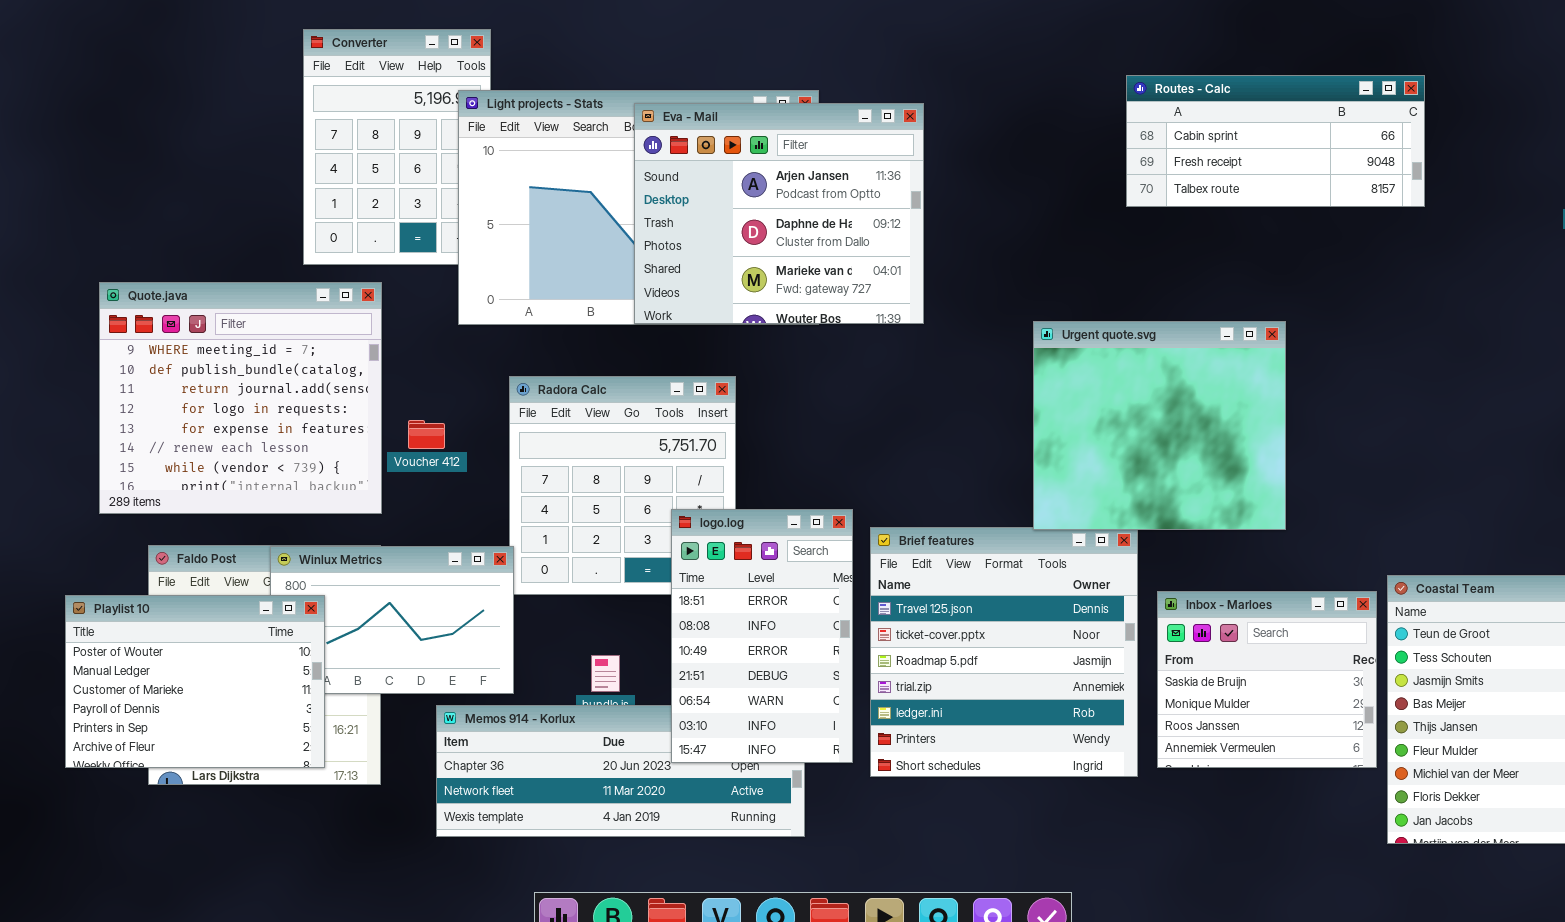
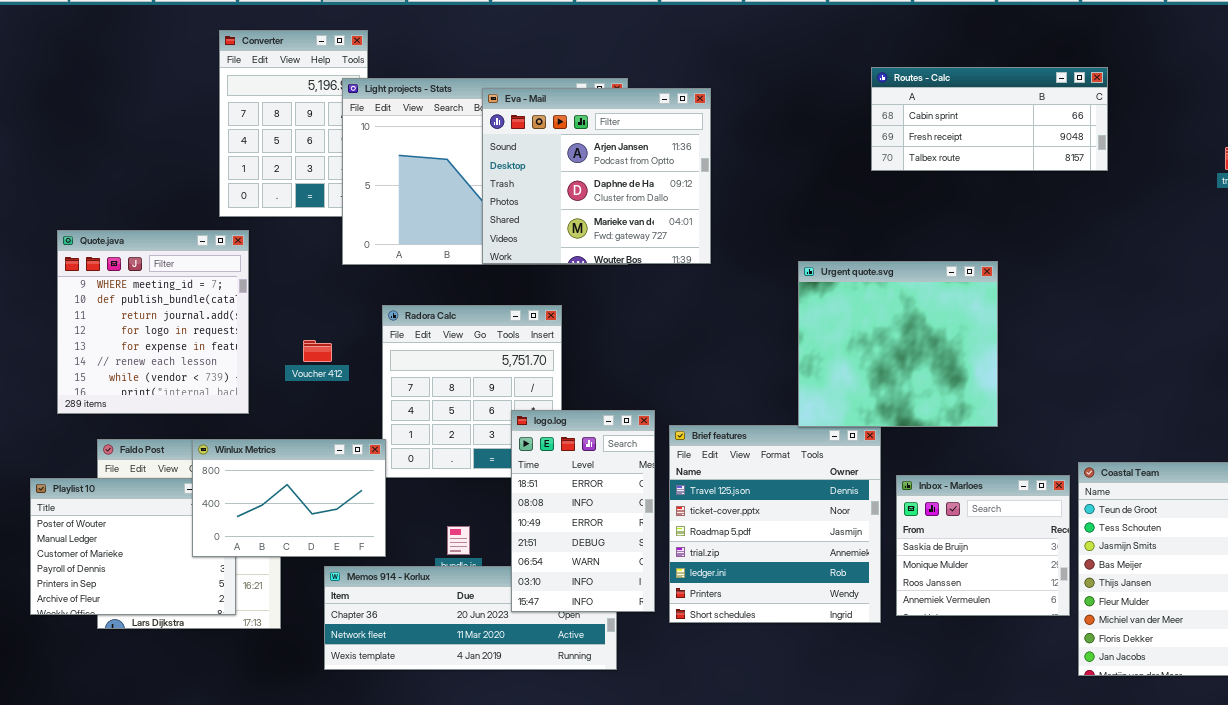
Quote.java: [99,282,382,514] -> [57,230,249,414], resized
Winlux Metrics: [270,546,514,694] -> [192,439,386,557], raised

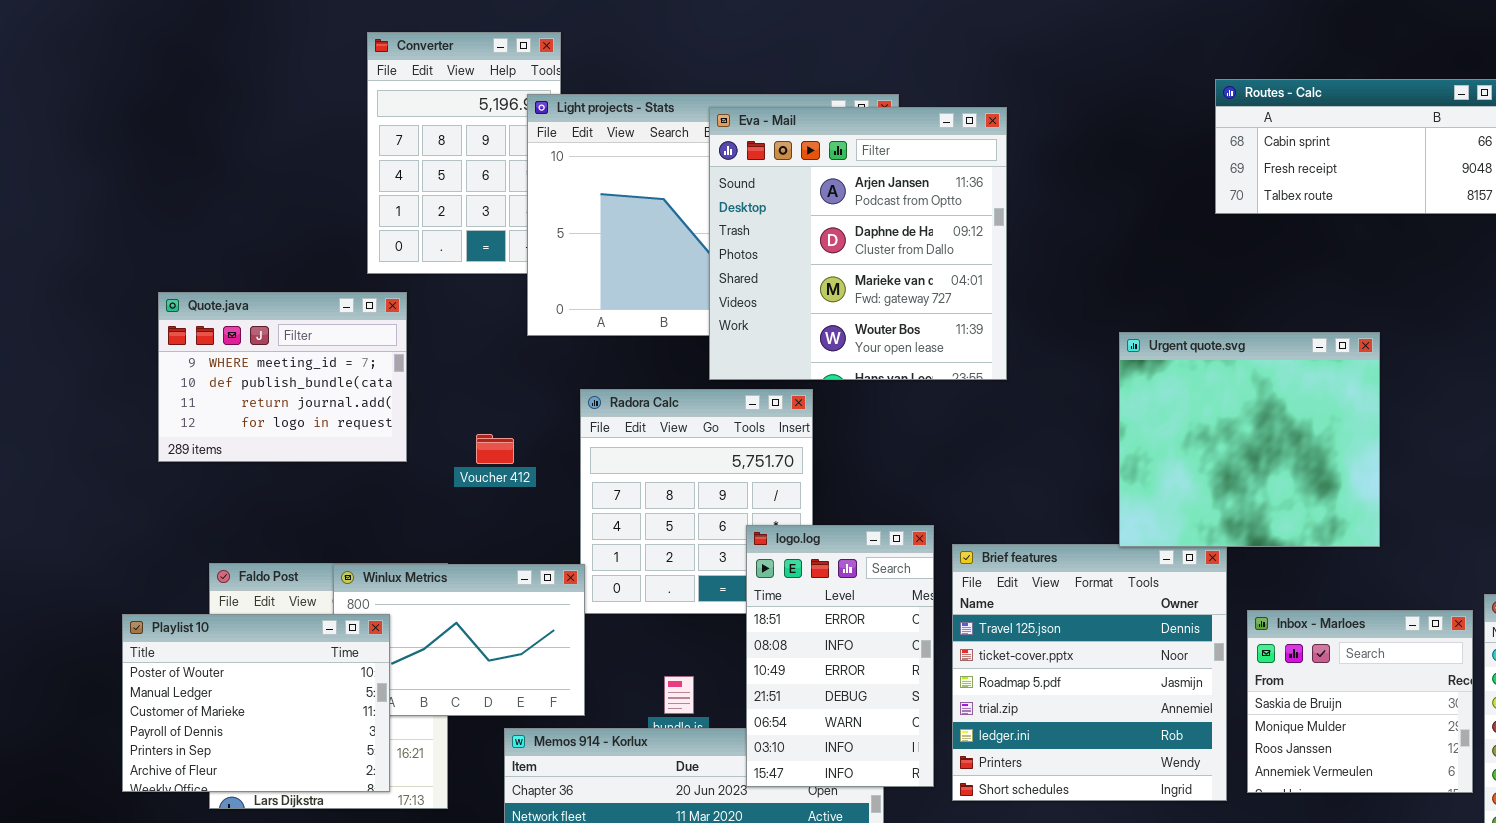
Eva - Mail: [482,88,711,264] -> [709,107,1007,380], resized
Quote.java: [57,230,249,414] -> [158,292,407,462], resized
Playlist 10: [30,478,236,615] -> [122,614,390,792], raised

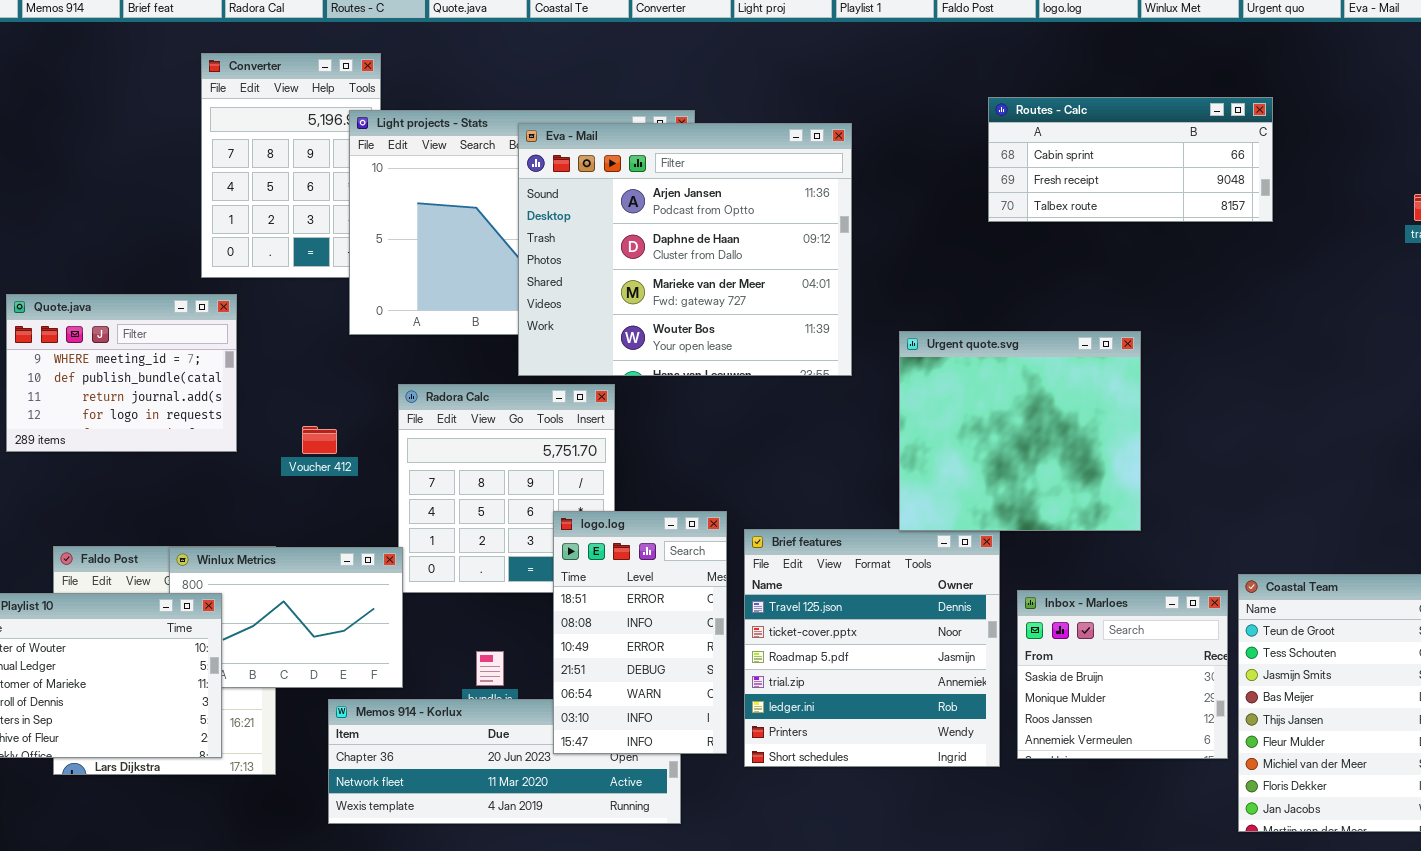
Eva - Mail: [709,107,1007,380] -> [518,123,852,376], resized

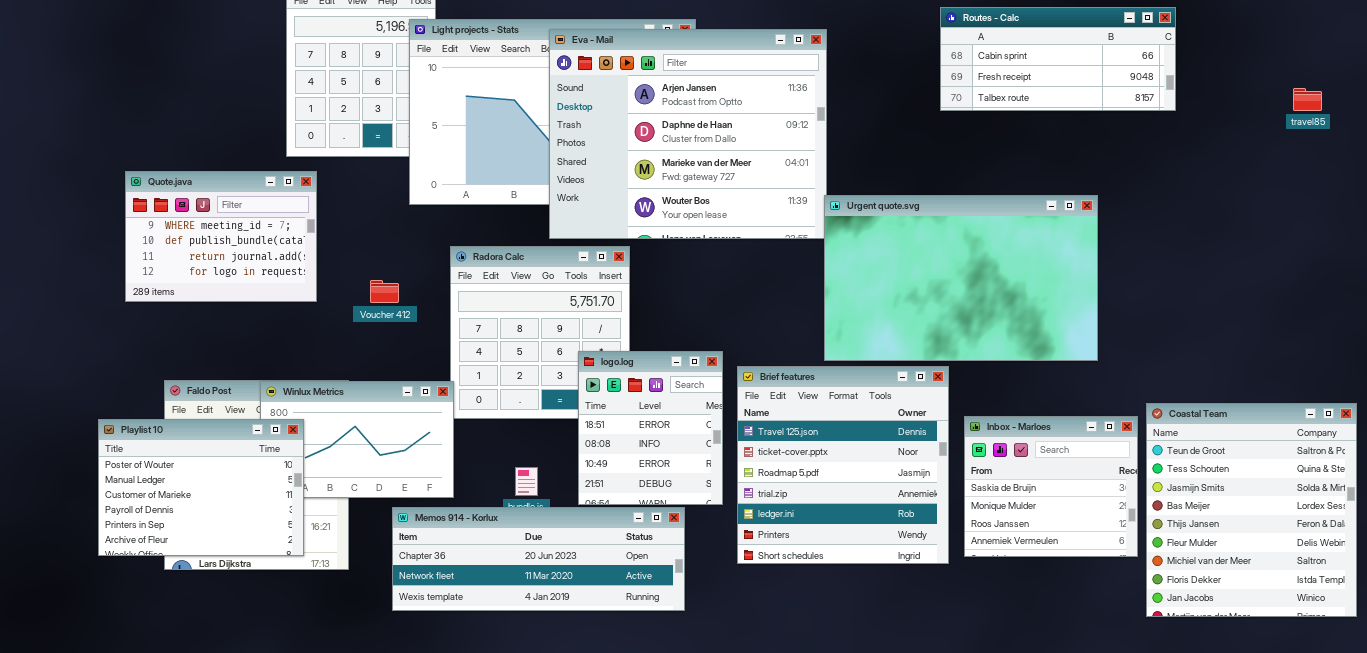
Urgent quote.svg: [899,331,1141,531] -> [824,195,1098,361], moved, resized
logo.log: [553,511,727,754] -> [578,351,723,505], resized

